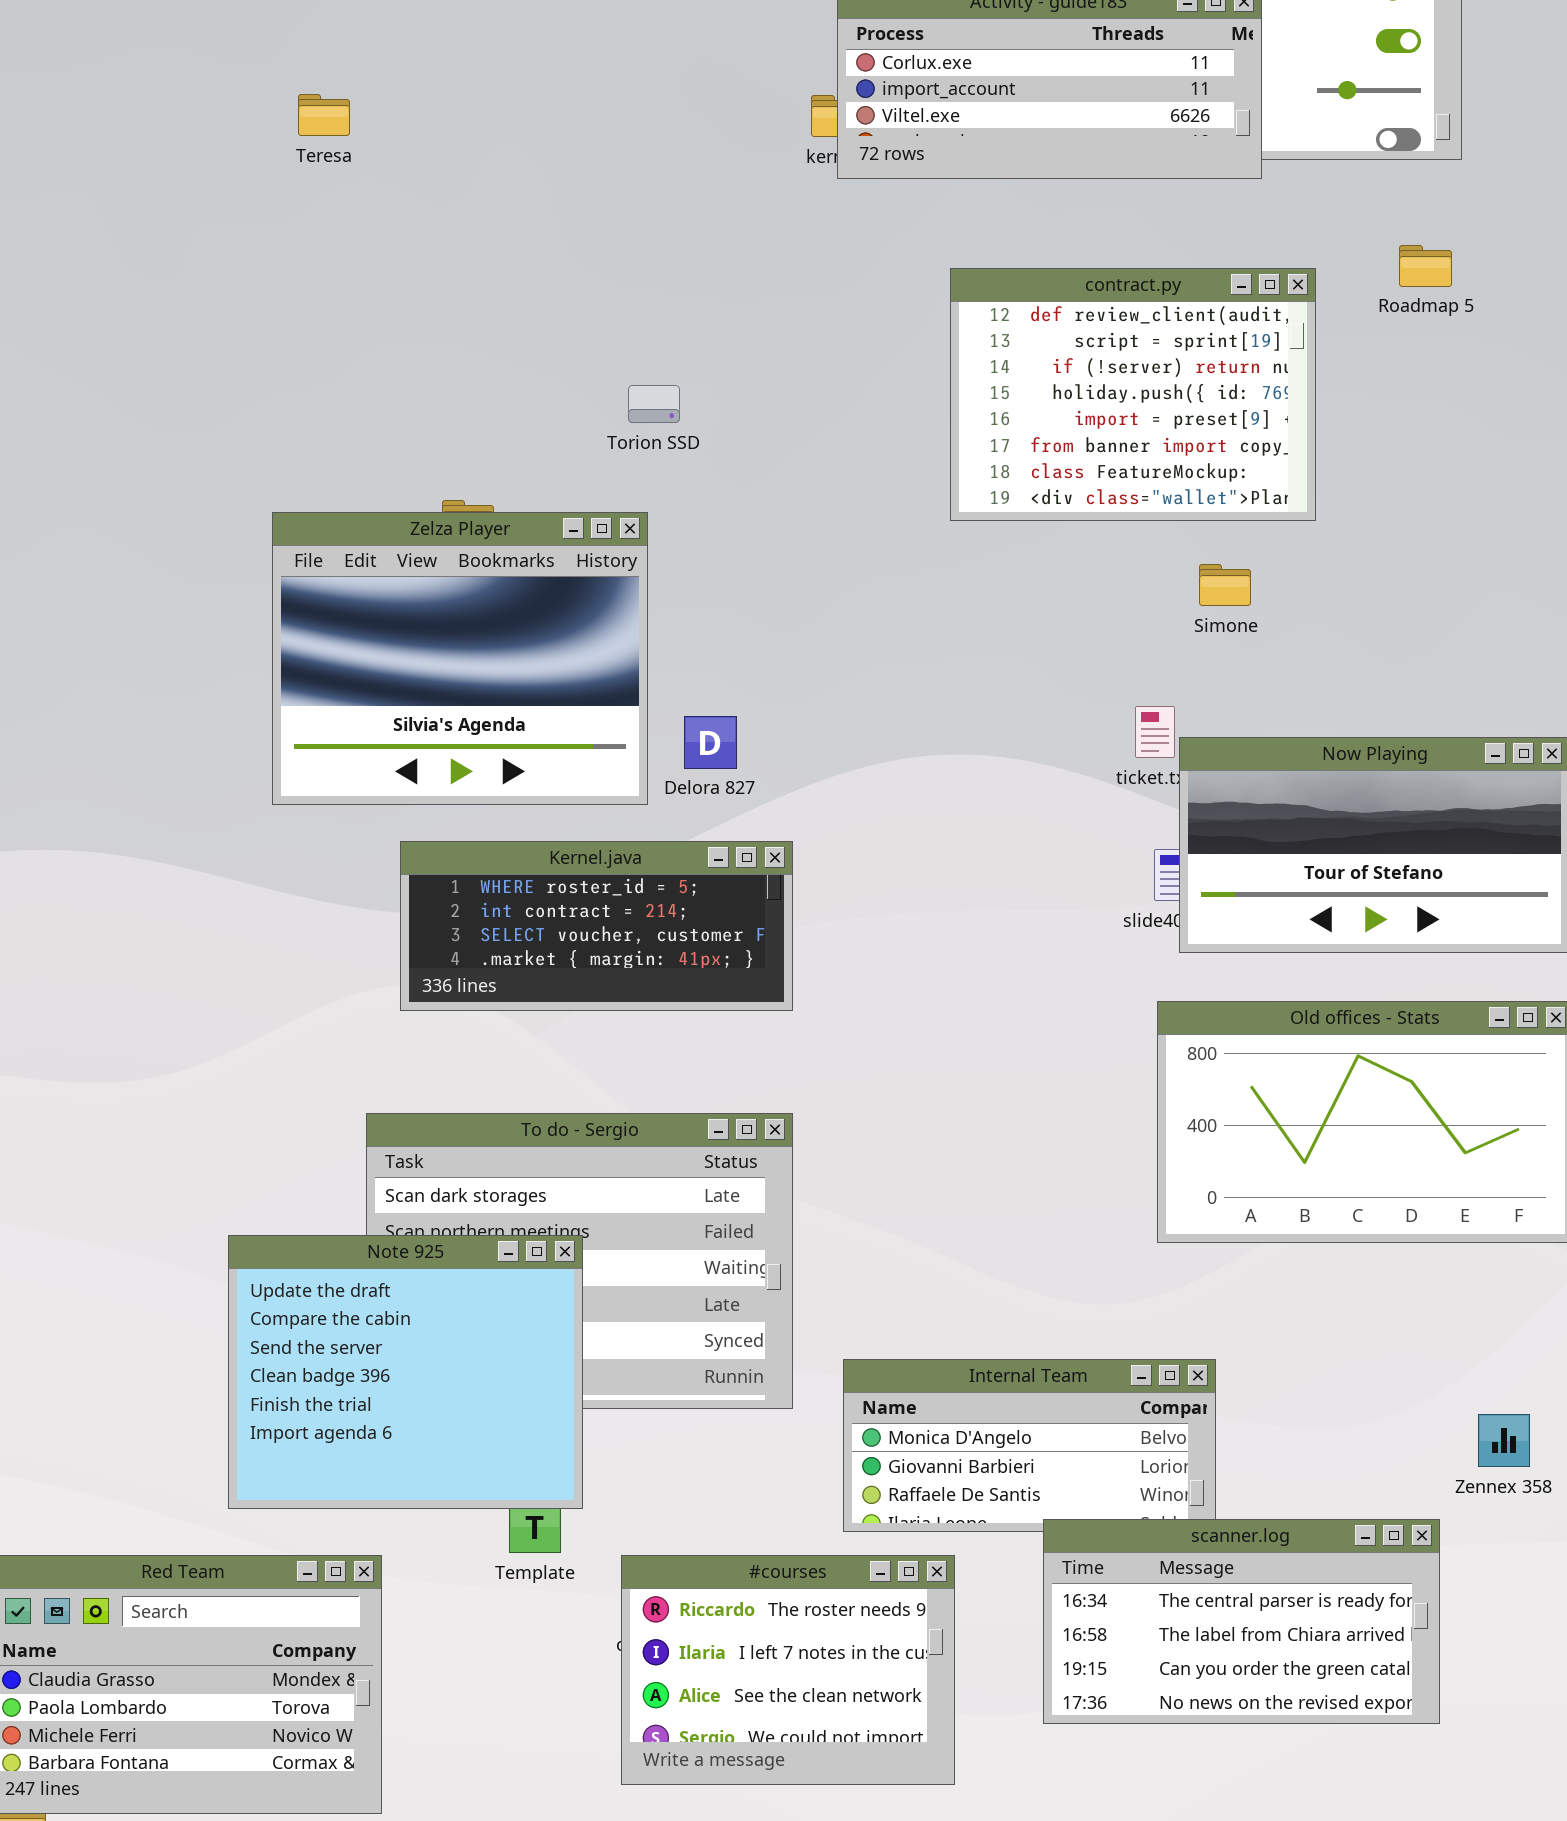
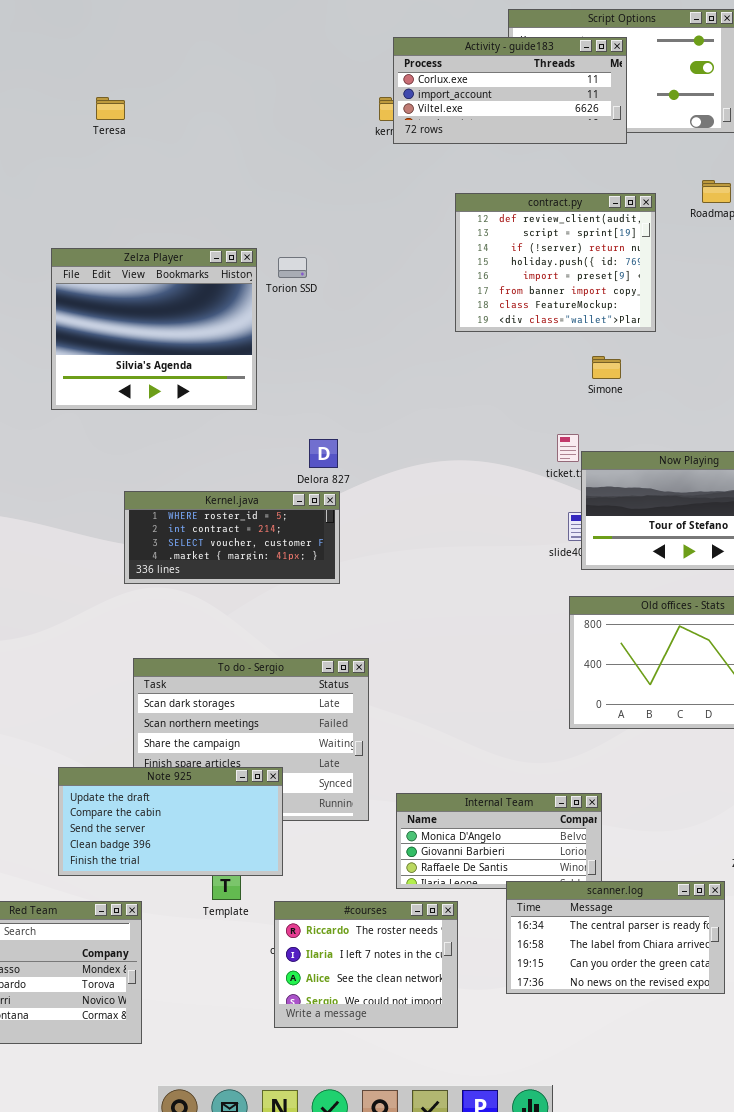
Zelza Player: [272,512,648,805] -> [51,248,257,410], moved
Kernel.java: [400,841,793,1011] -> [124,491,340,584], moved
Note 925: [228,1235,583,1509] -> [58,767,283,876], resized

